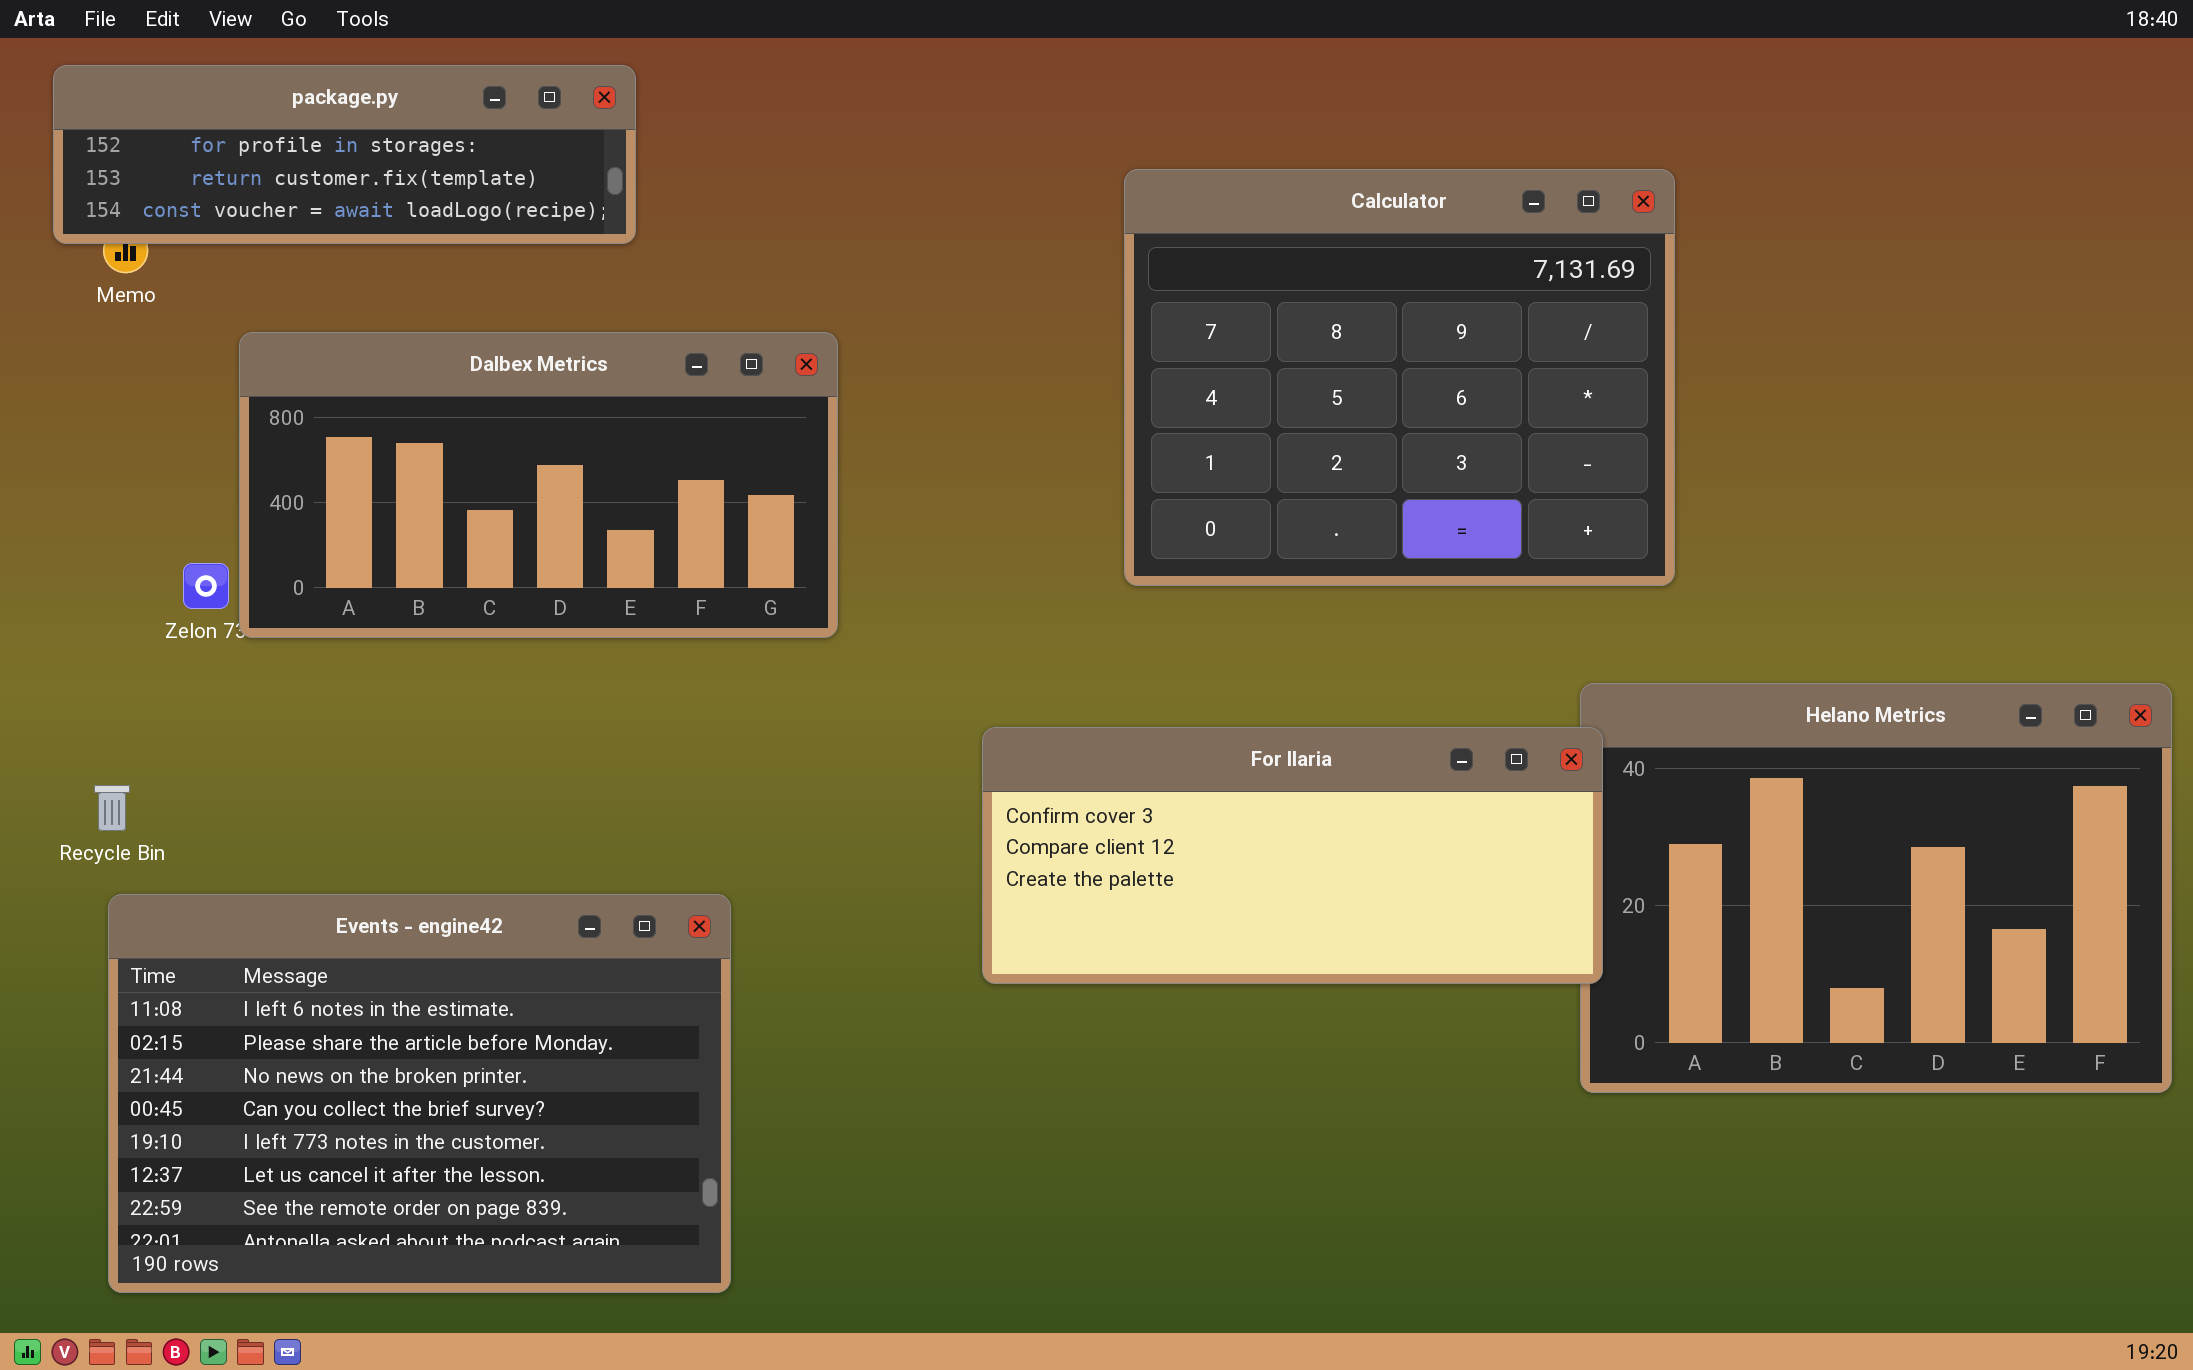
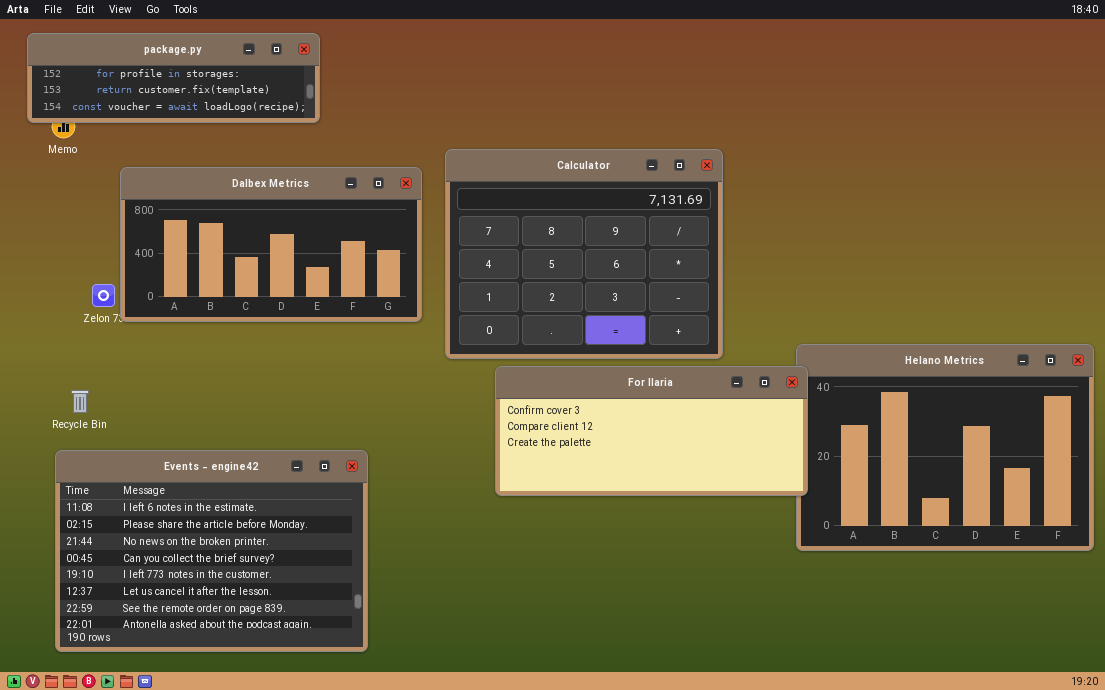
Calculator: [1124,169,1675,586] -> [445,149,723,359], moved
Recycle Bin: [94,785,130,831] -> [71,390,89,413], moved

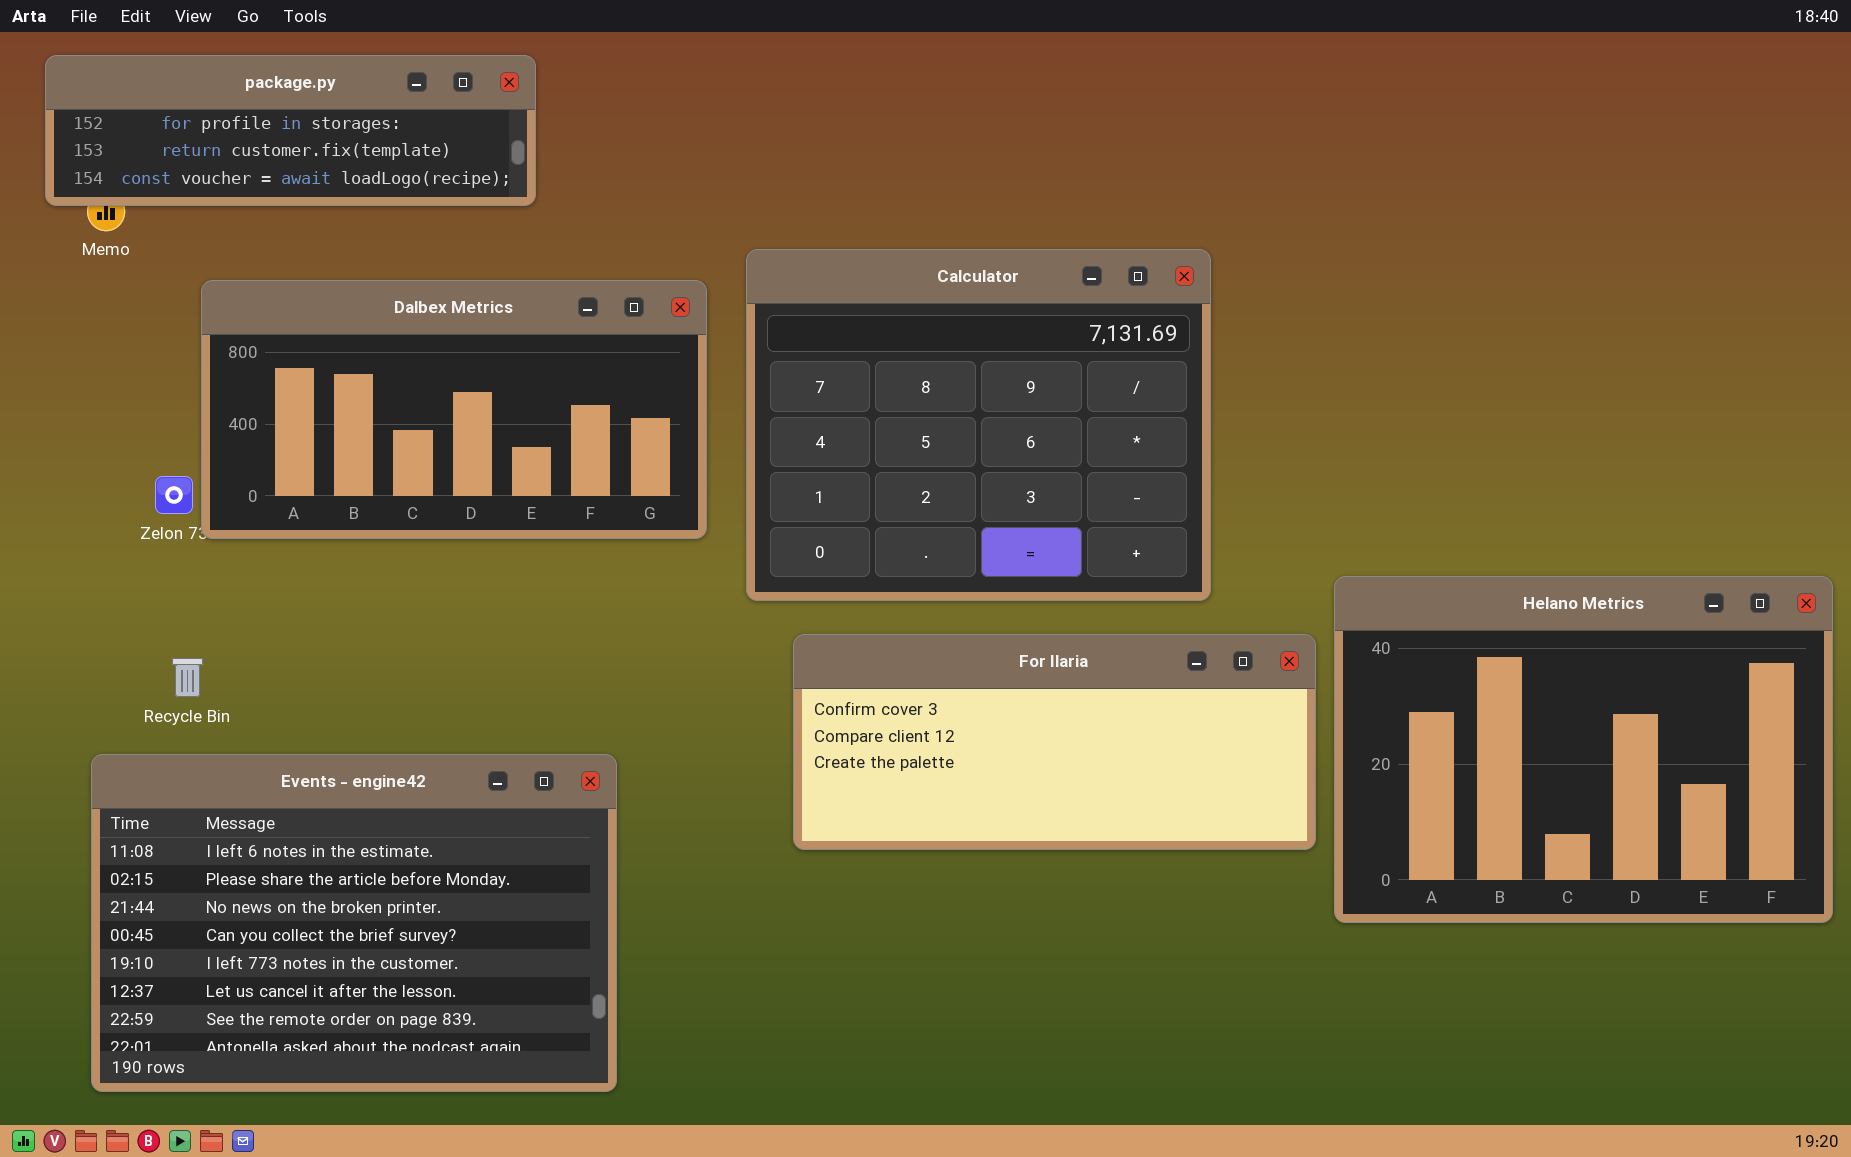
For Ilaria: [495,366,808,496] -> [793,634,1316,850], moved
Recycle Bin: [71,390,89,413] -> [172,658,203,697], moved

